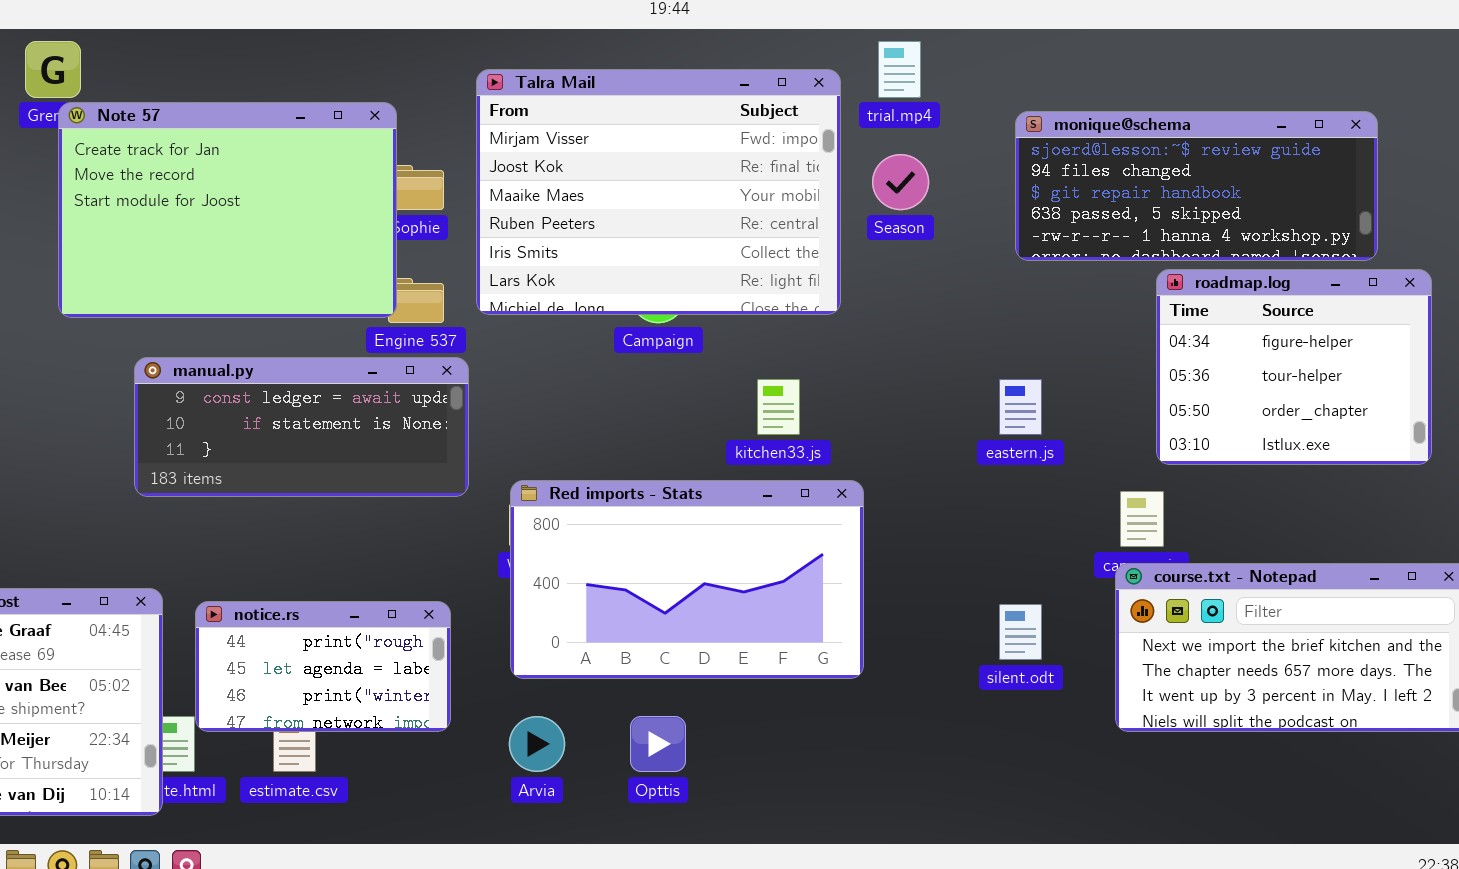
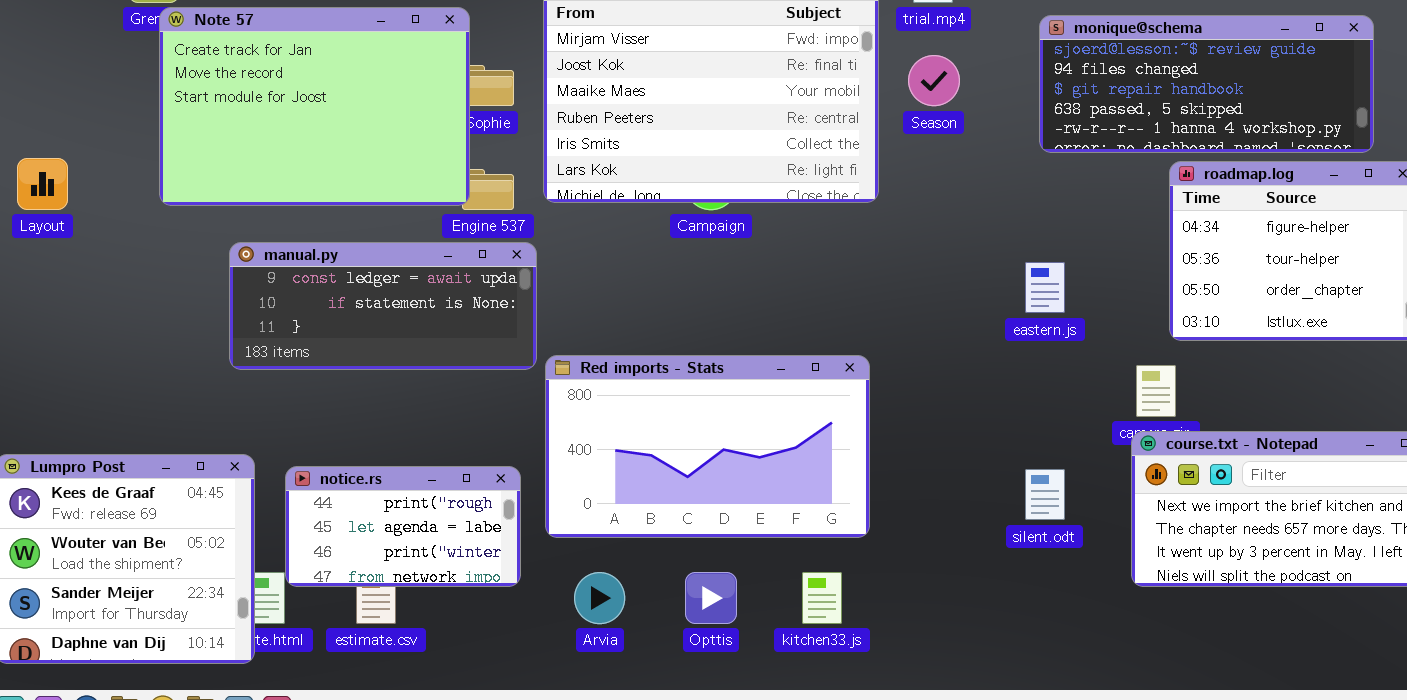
kitchen33.js: [757,379,800,435] -> [802,572,842,624], moved
Red imports - Stats: [510,480,864,679] -> [545,355,870,538], moved

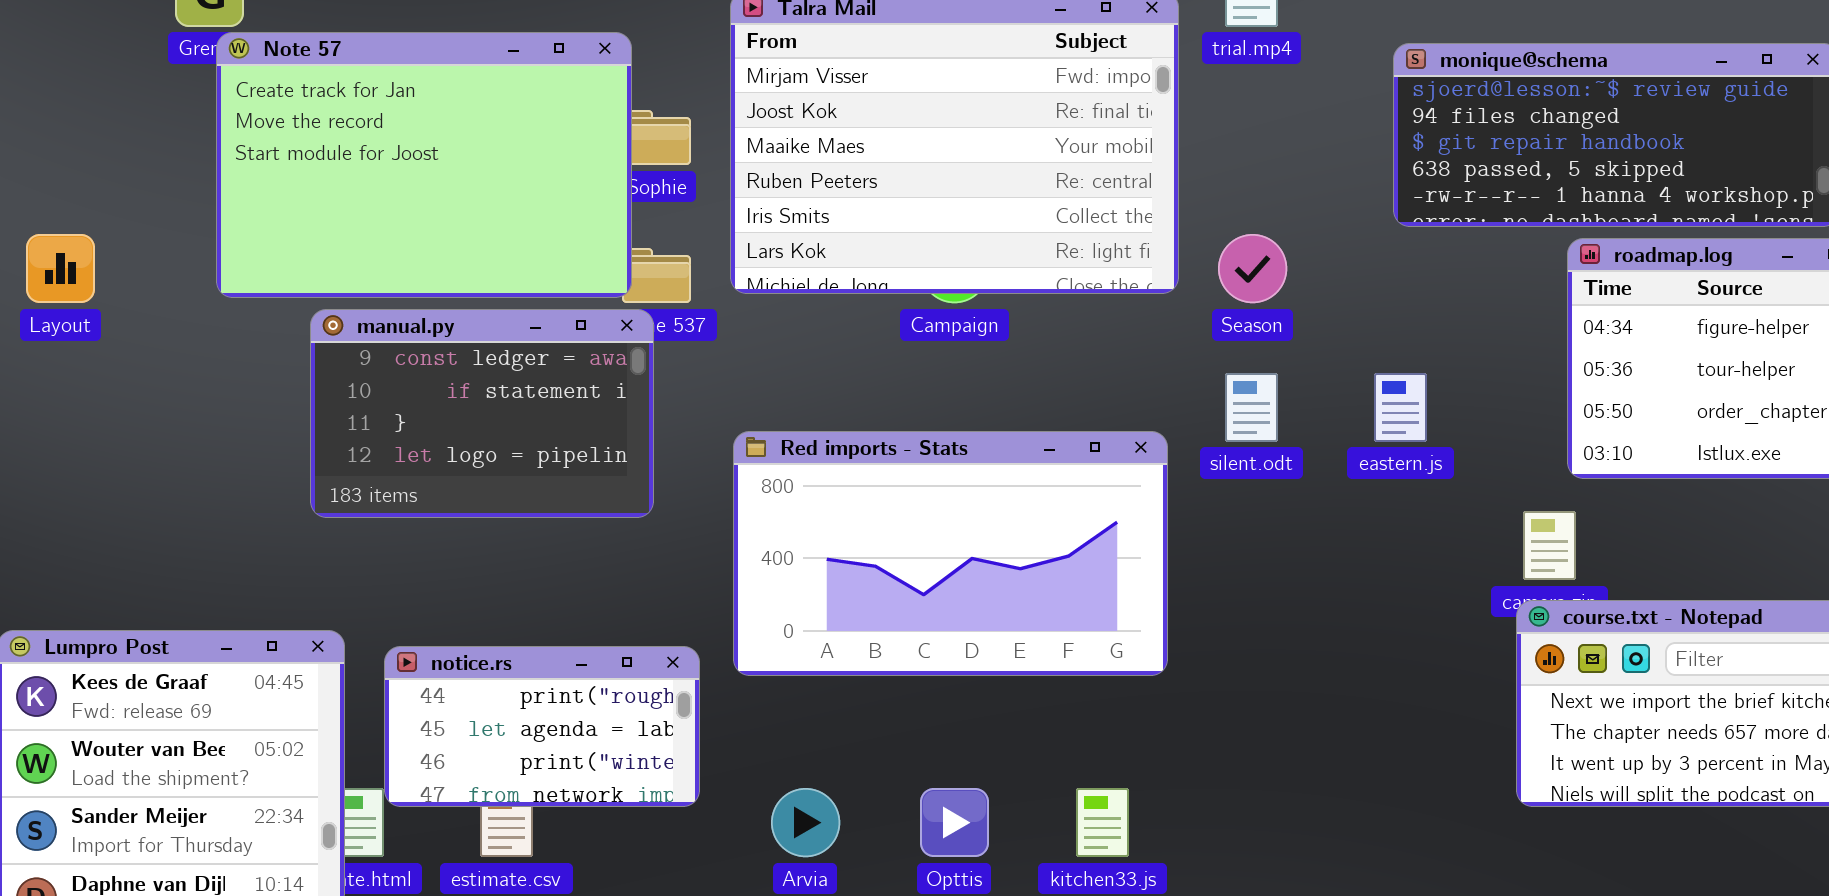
Season: [908,55,960,106] -> [1218,234,1287,303], moved
manual.py: [229,242,537,370] -> [310,309,654,518], resized
Red imports - Stats: [545,355,870,538] -> [733,431,1168,676], moved
silent.odt: [1025,469,1065,520] -> [1225,373,1278,442], moved

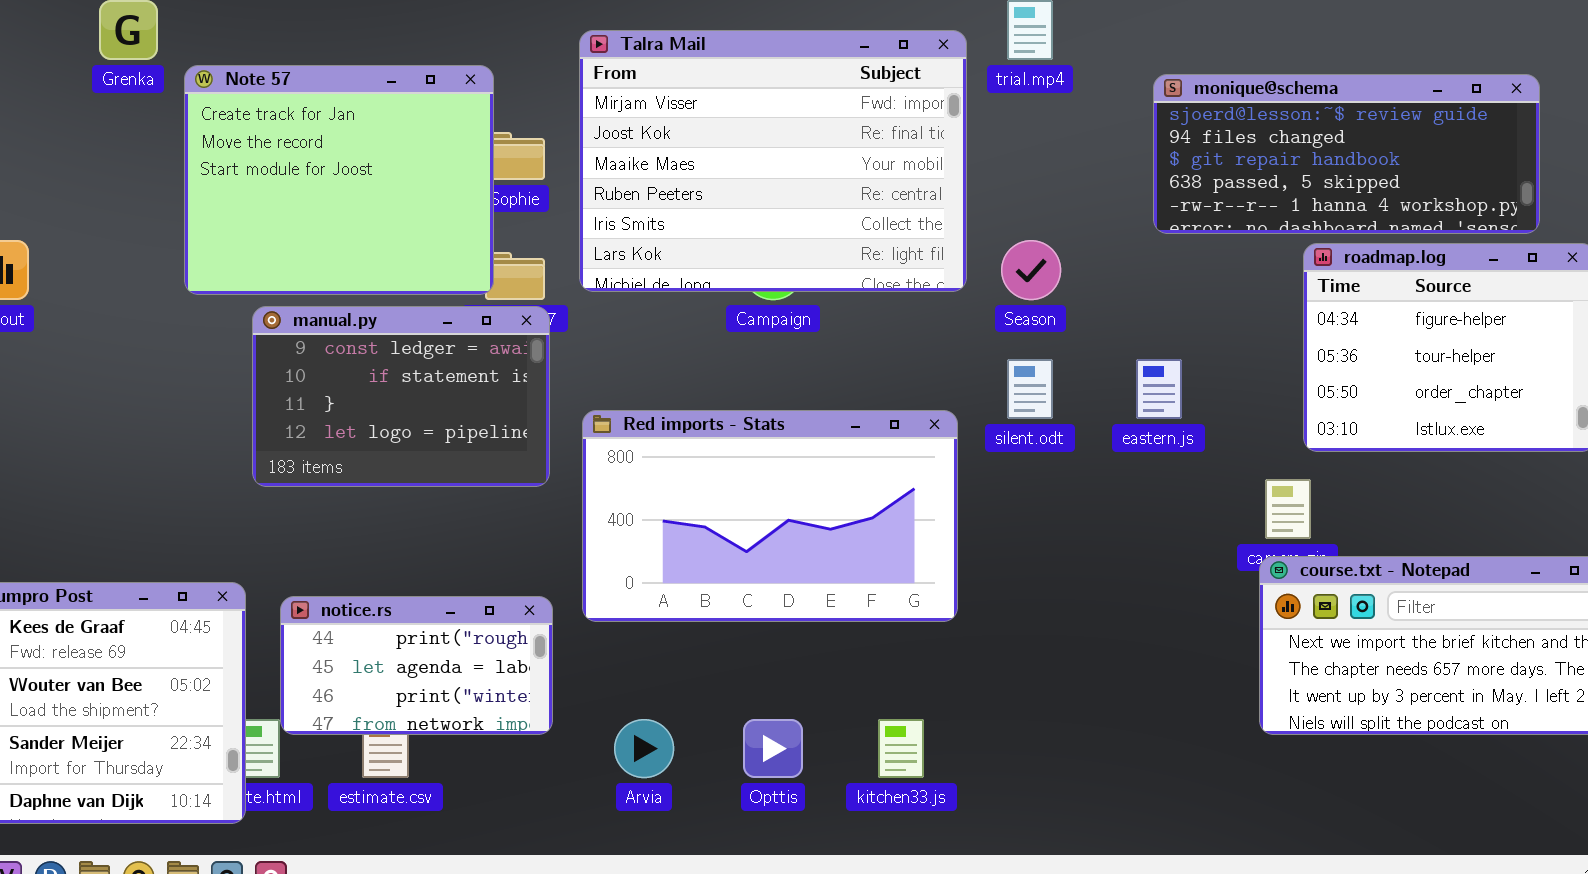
Note 57: [216,32,632,298] -> [184,65,494,295], resized
manual.py: [310,309,654,518] -> [252,306,550,487], moved

